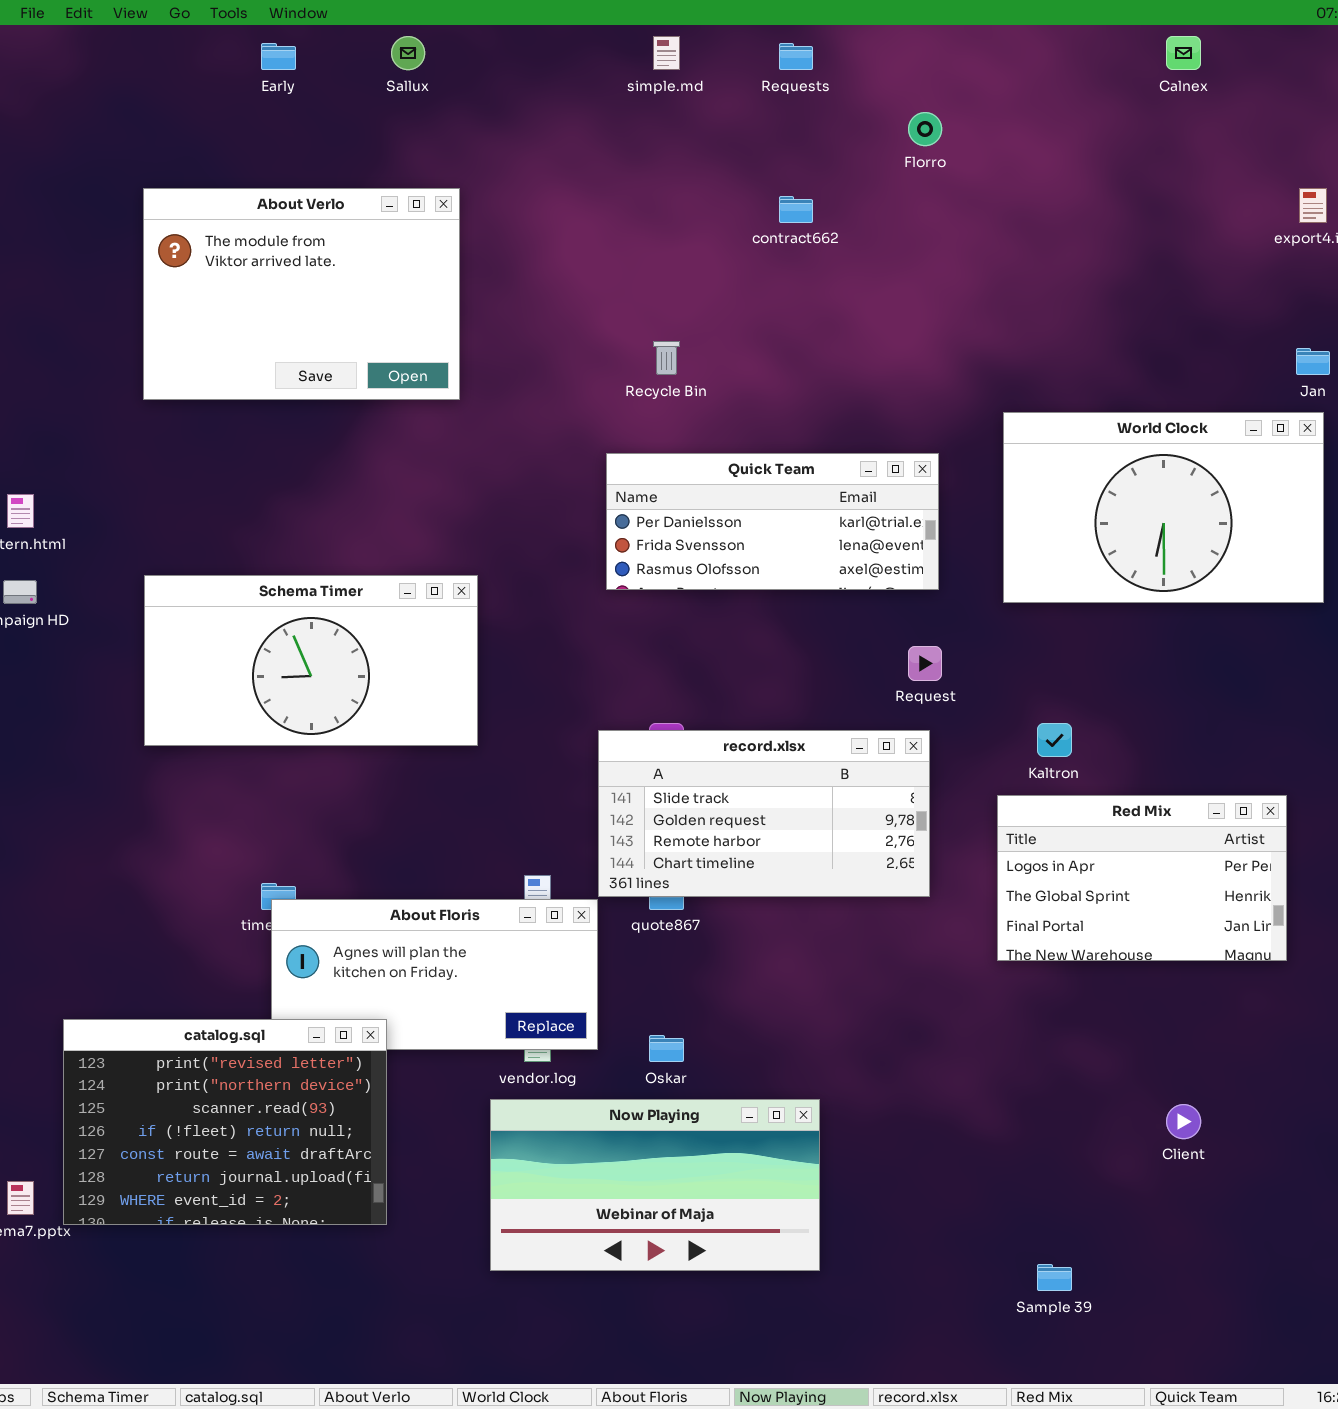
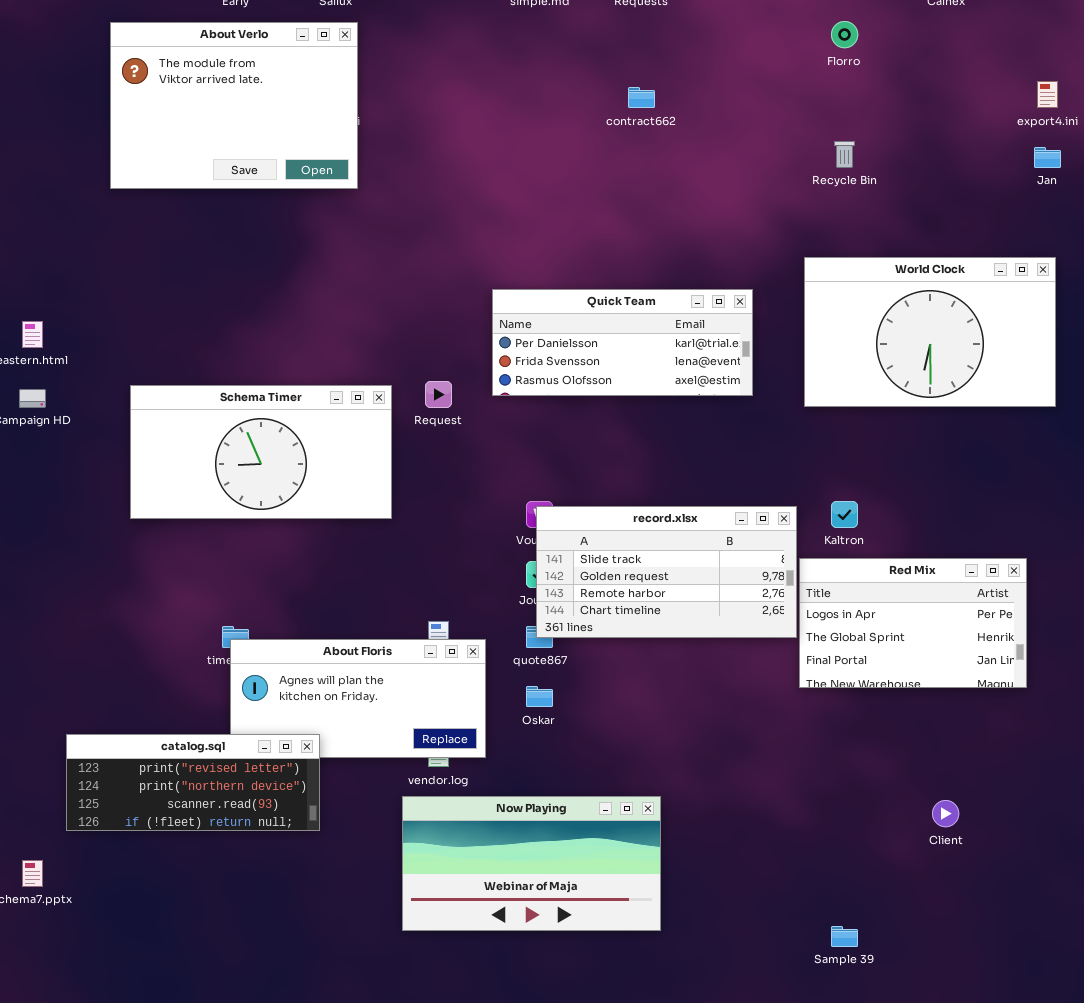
Florro: [908,112,942,146] -> [831,21,858,48], moved
About Verlo: [143,188,460,400] -> [110,22,358,189], moved
Recycle Bin: [653,341,680,375] -> [834,141,855,168], moved
Jan: [1296,348,1330,375] -> [1034,147,1061,168], moved
Request: [908,646,942,681] -> [425,381,452,408], moved
record.xlsx: [598,730,930,897] -> [536,506,797,638], moved
catalog.sql: [63,1019,387,1225] -> [66,734,320,831], resized
Oskar: [649,1035,684,1062] -> [526,686,553,707], moved

